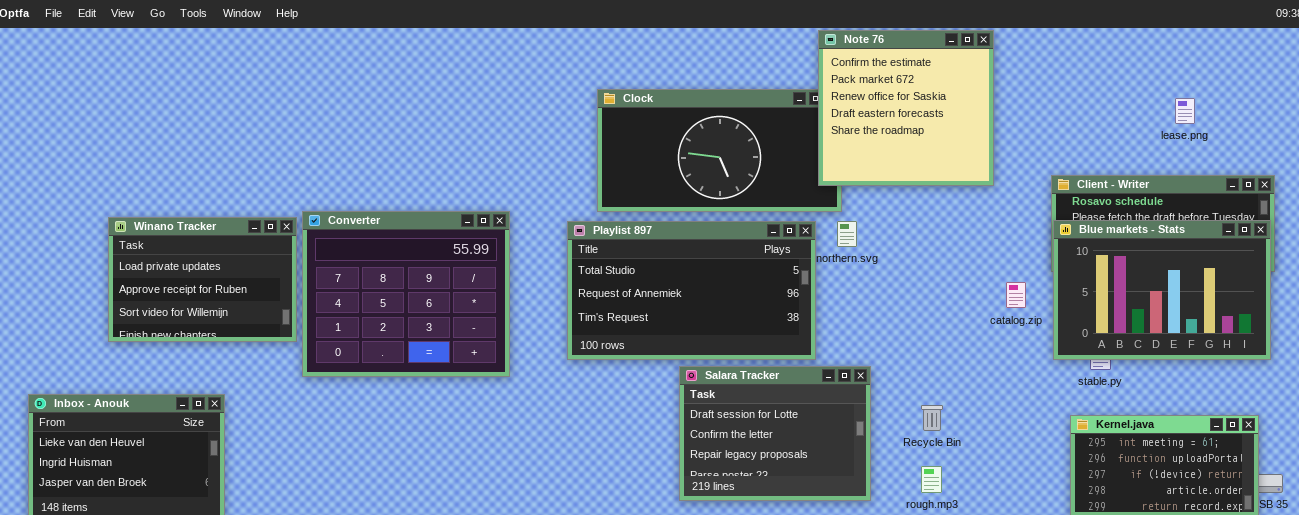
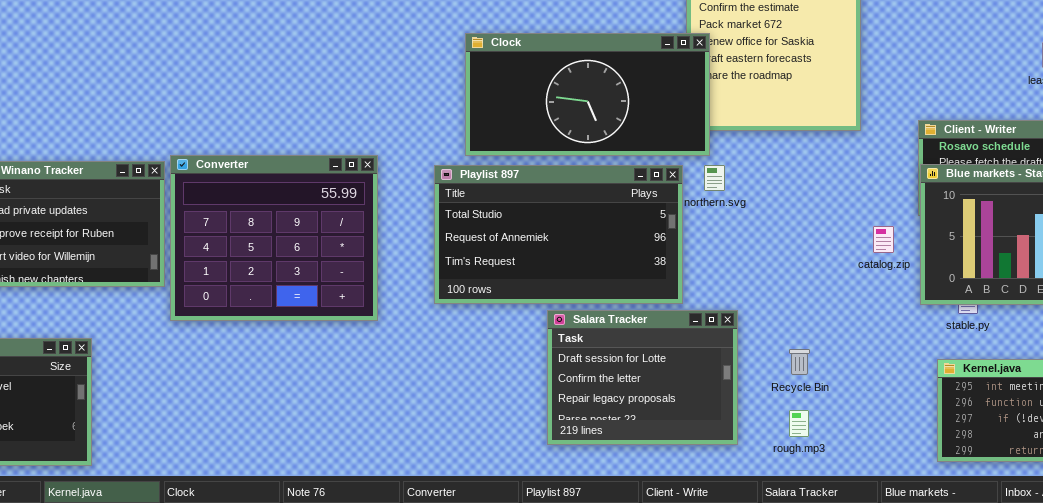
Clock: [597,89,842,212] -> [465,33,710,156], raised

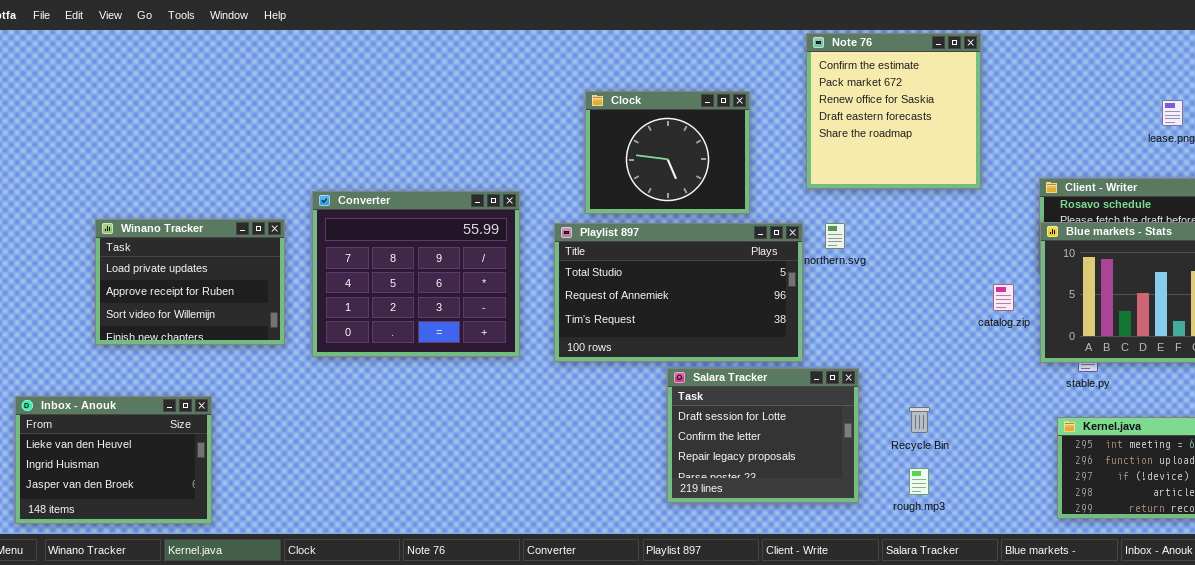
Clock: [465,33,710,156] -> [585,91,750,214], resized
Converter: [170,155,378,321] -> [312,191,520,357], moved

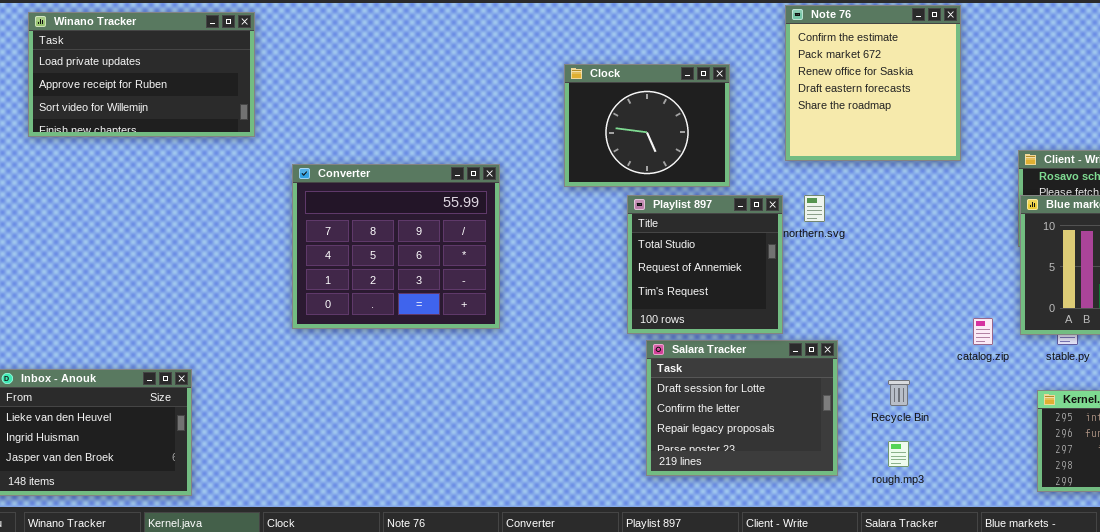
Winano Tracker: [95,219,285,345] -> [28,12,255,137], moved, resized
Playlist 897: [554,223,803,362] -> [627,195,783,334], resized
catalog.zip: [993,284,1014,311] -> [973,318,993,345], moved

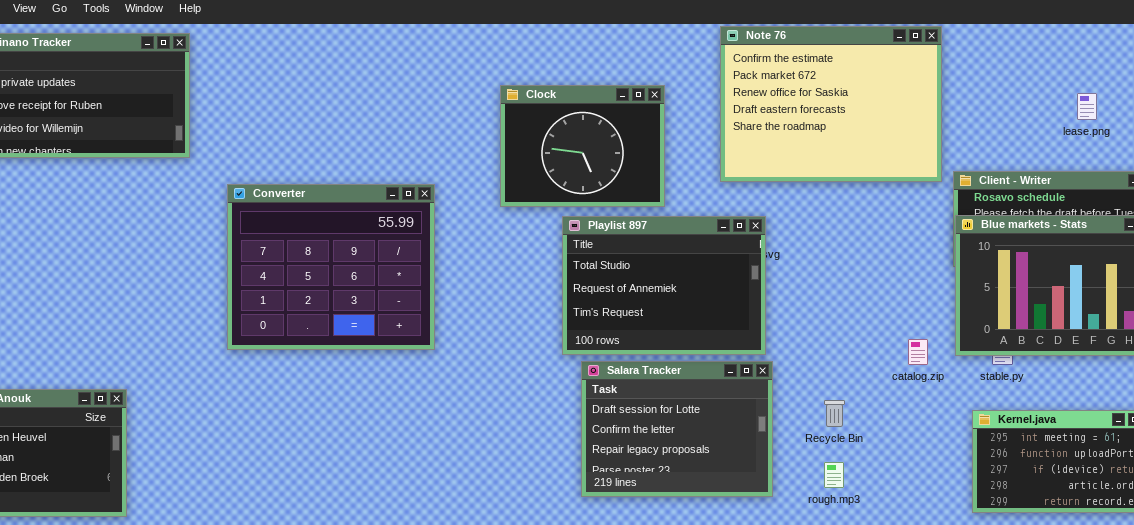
Note 76: [785,5,961,161] -> [720,26,942,182], resized
Playlist 897: [627,195,783,334] -> [562,216,766,355], resized

